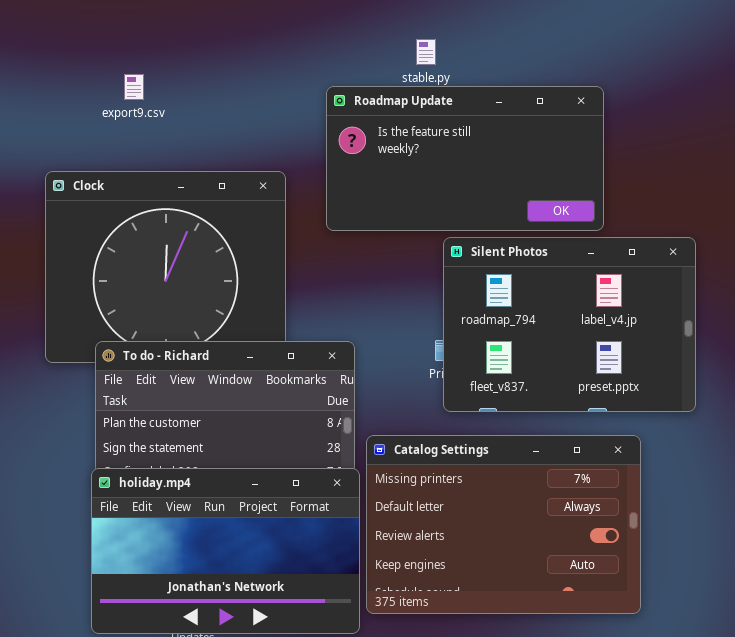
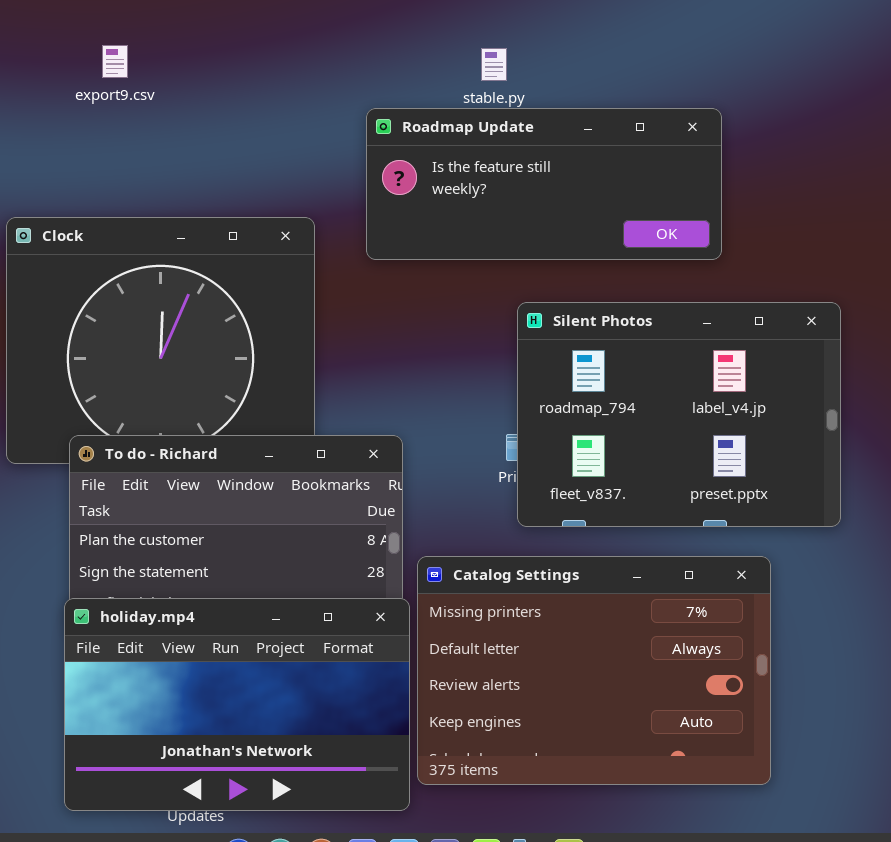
export9.csv: [124,74,144,100] -> [102,45,128,78], moved
Roadmap Update: [326,86,604,231] -> [366,108,722,260], resized

